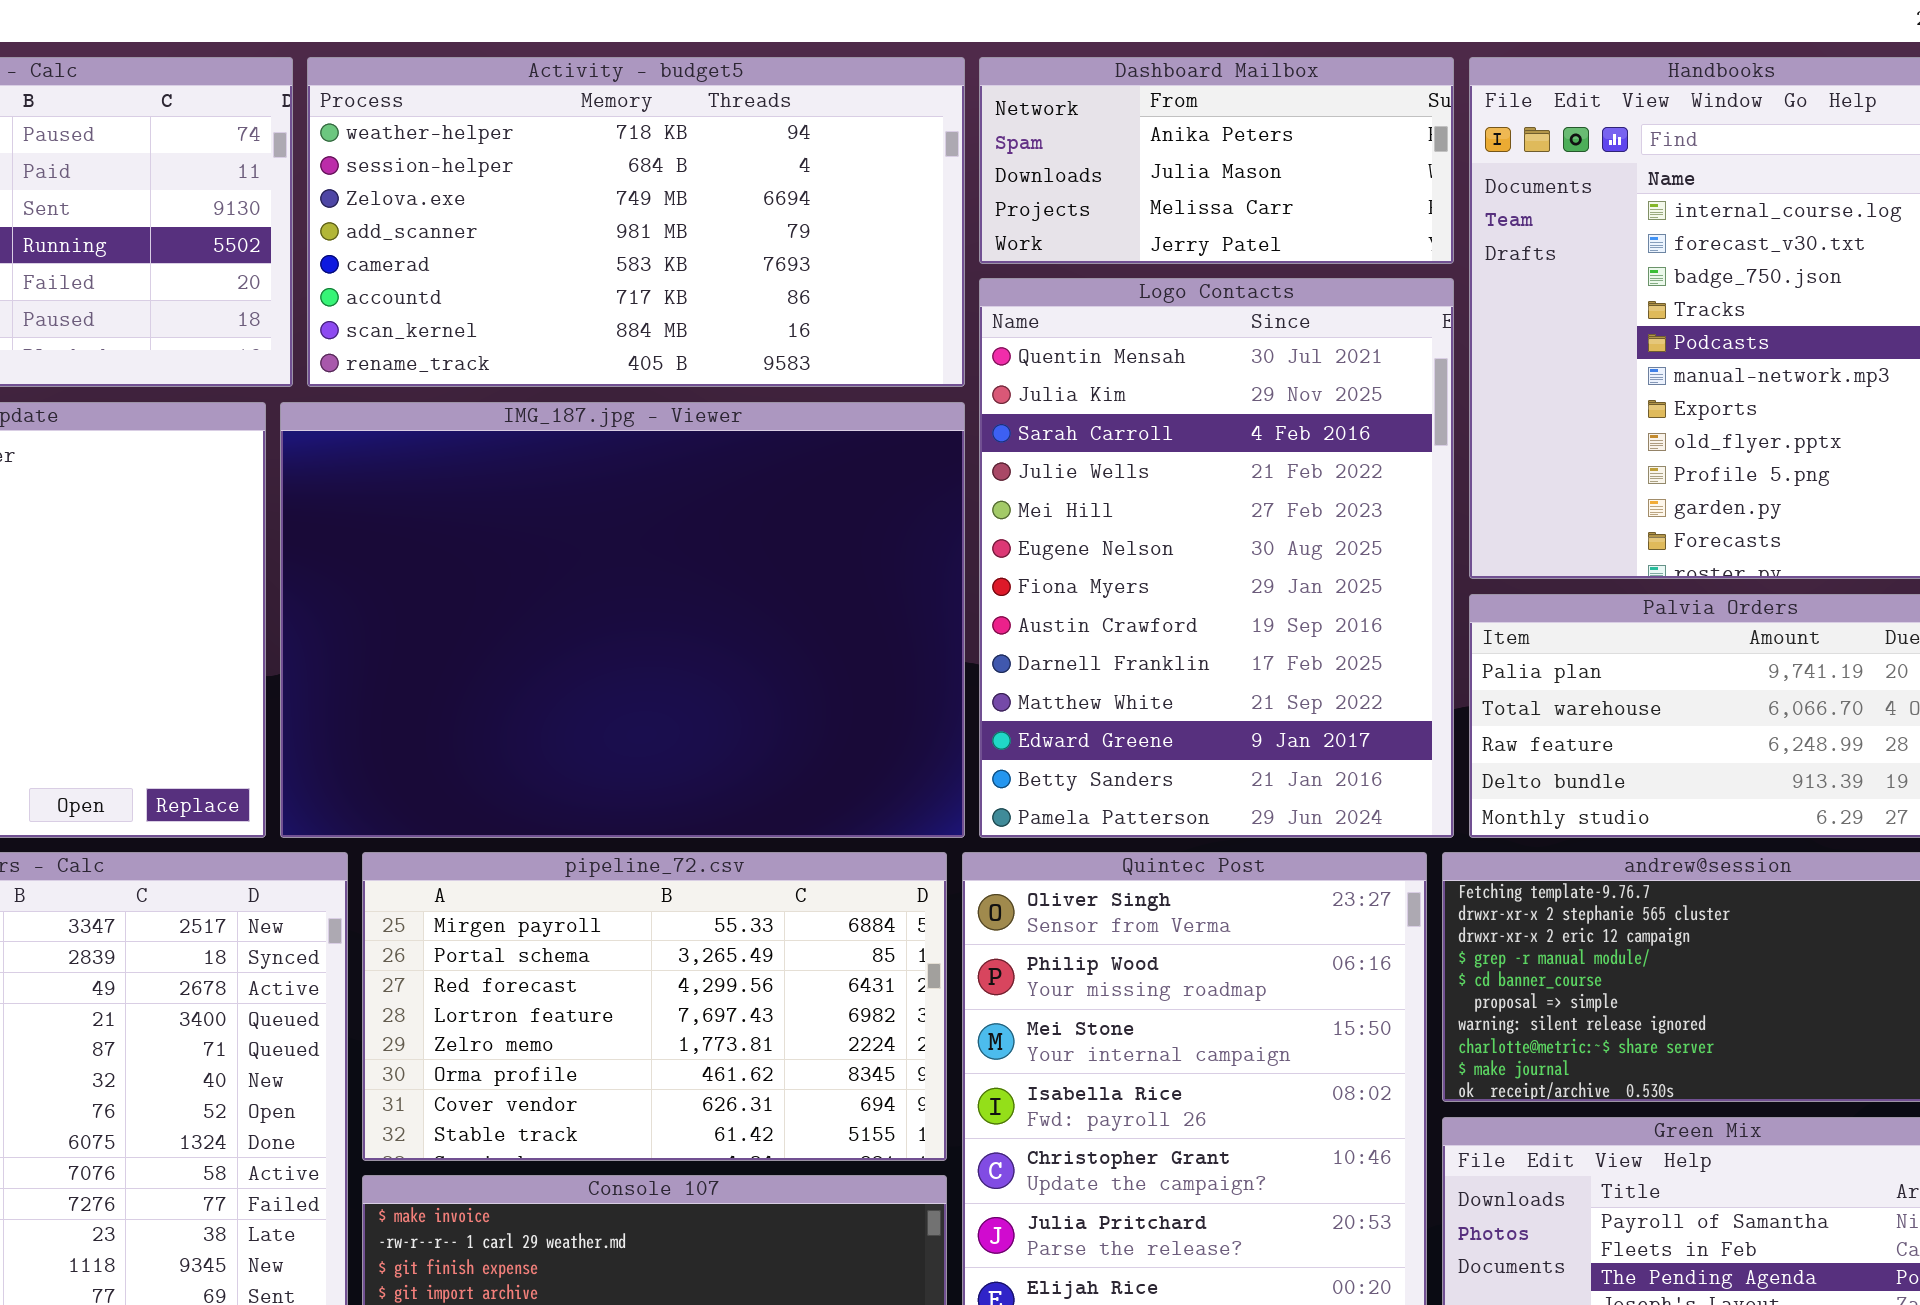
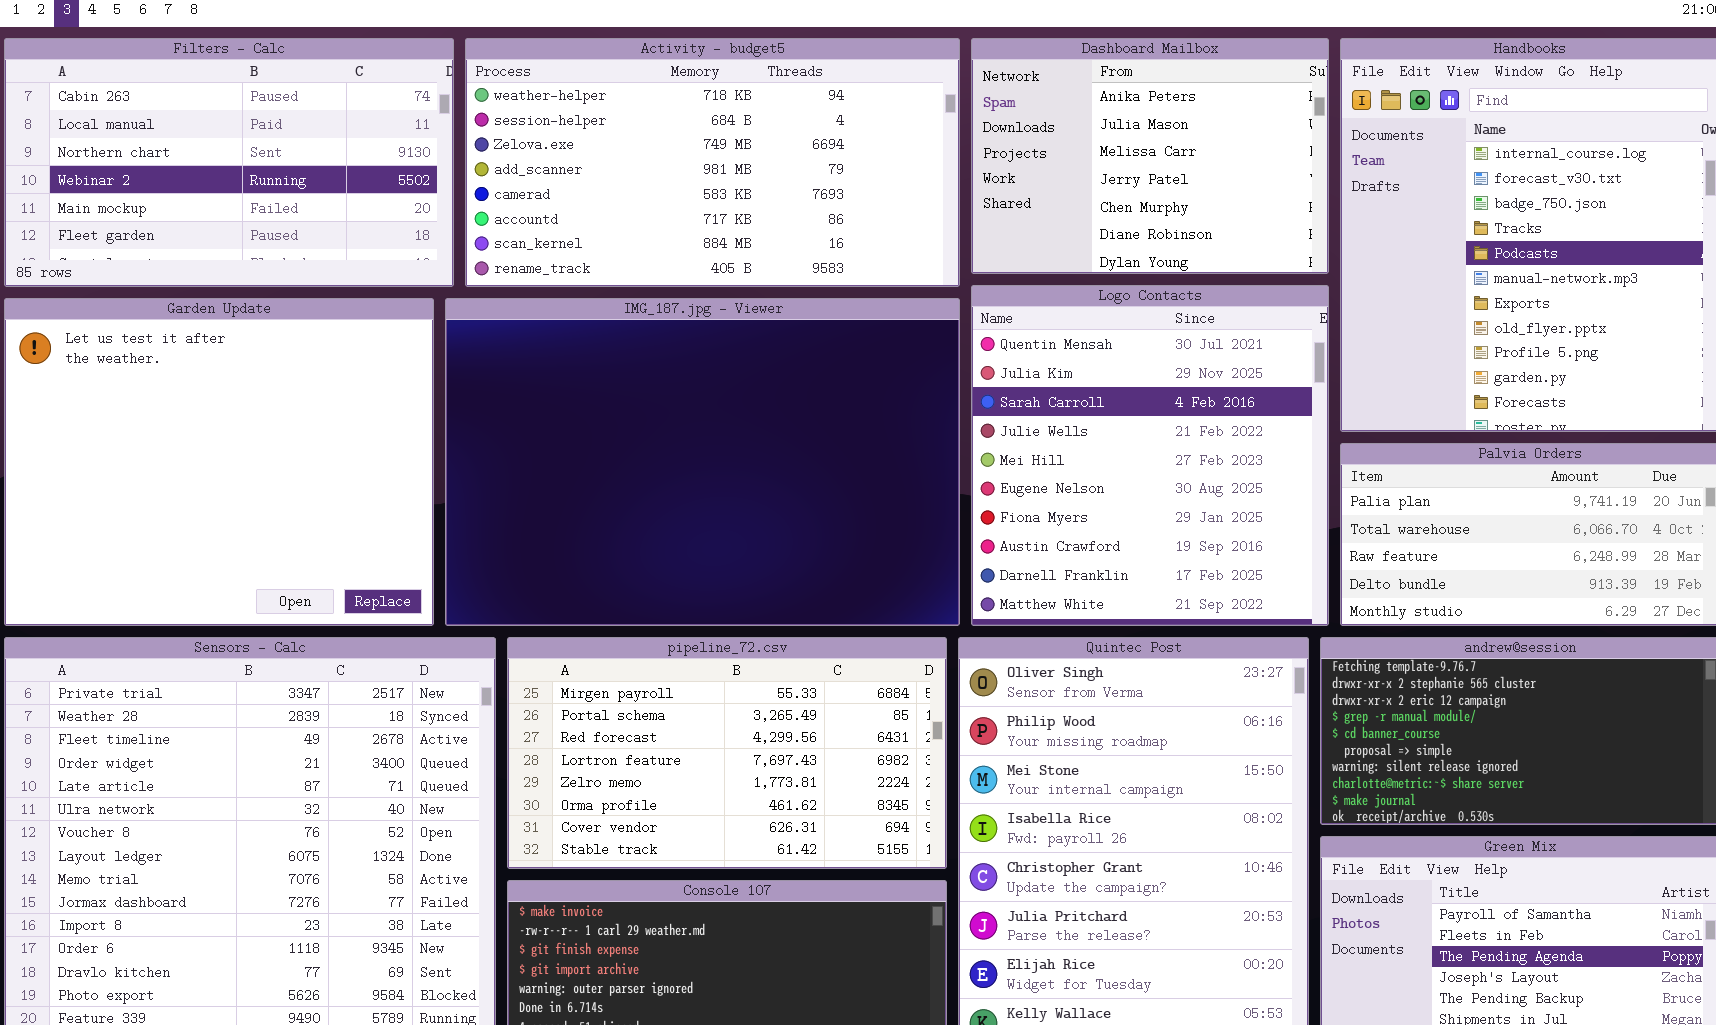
Dashboard Mailbox: [979,57,1454,264] -> [971,38,1329,274], resized
Logo Contacts: [979,278,1454,838] -> [971,285,1329,626], resized

